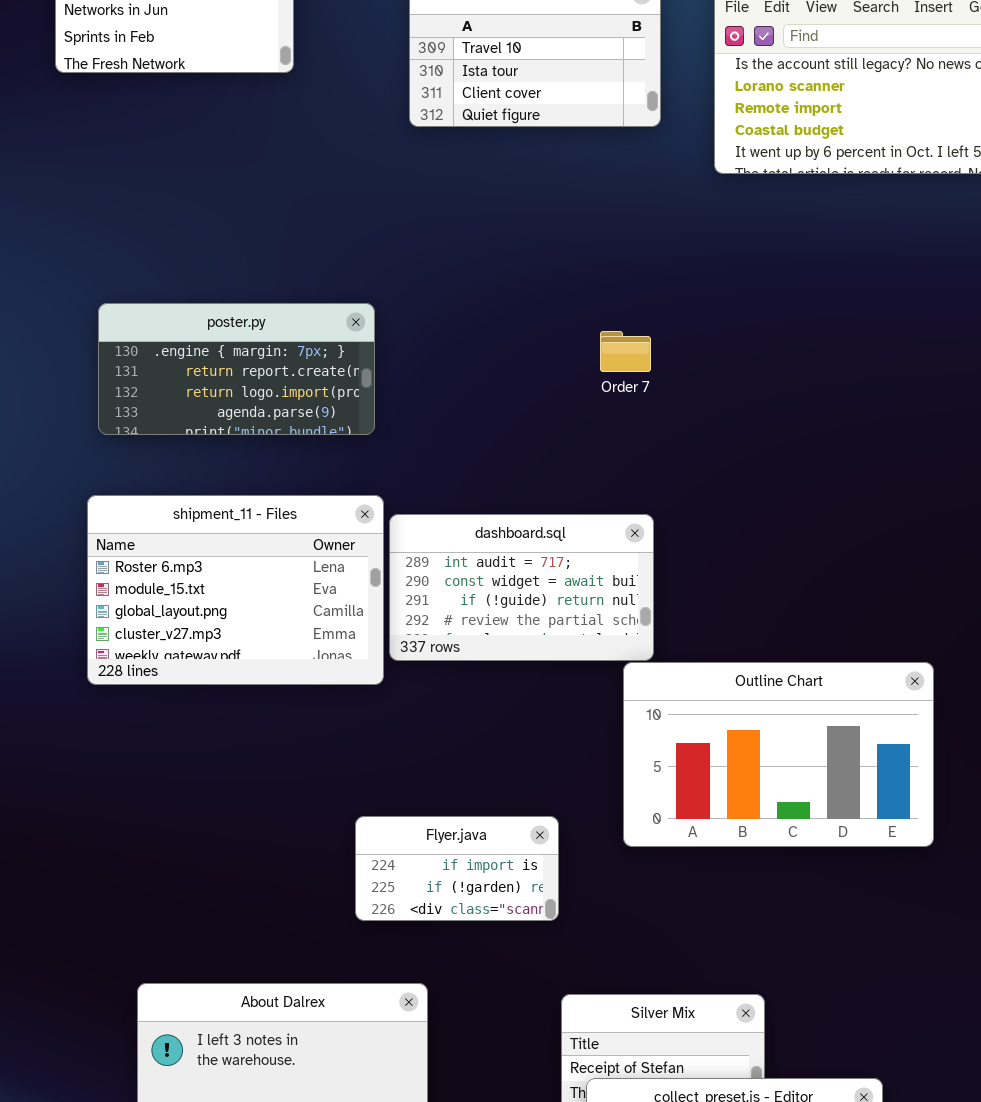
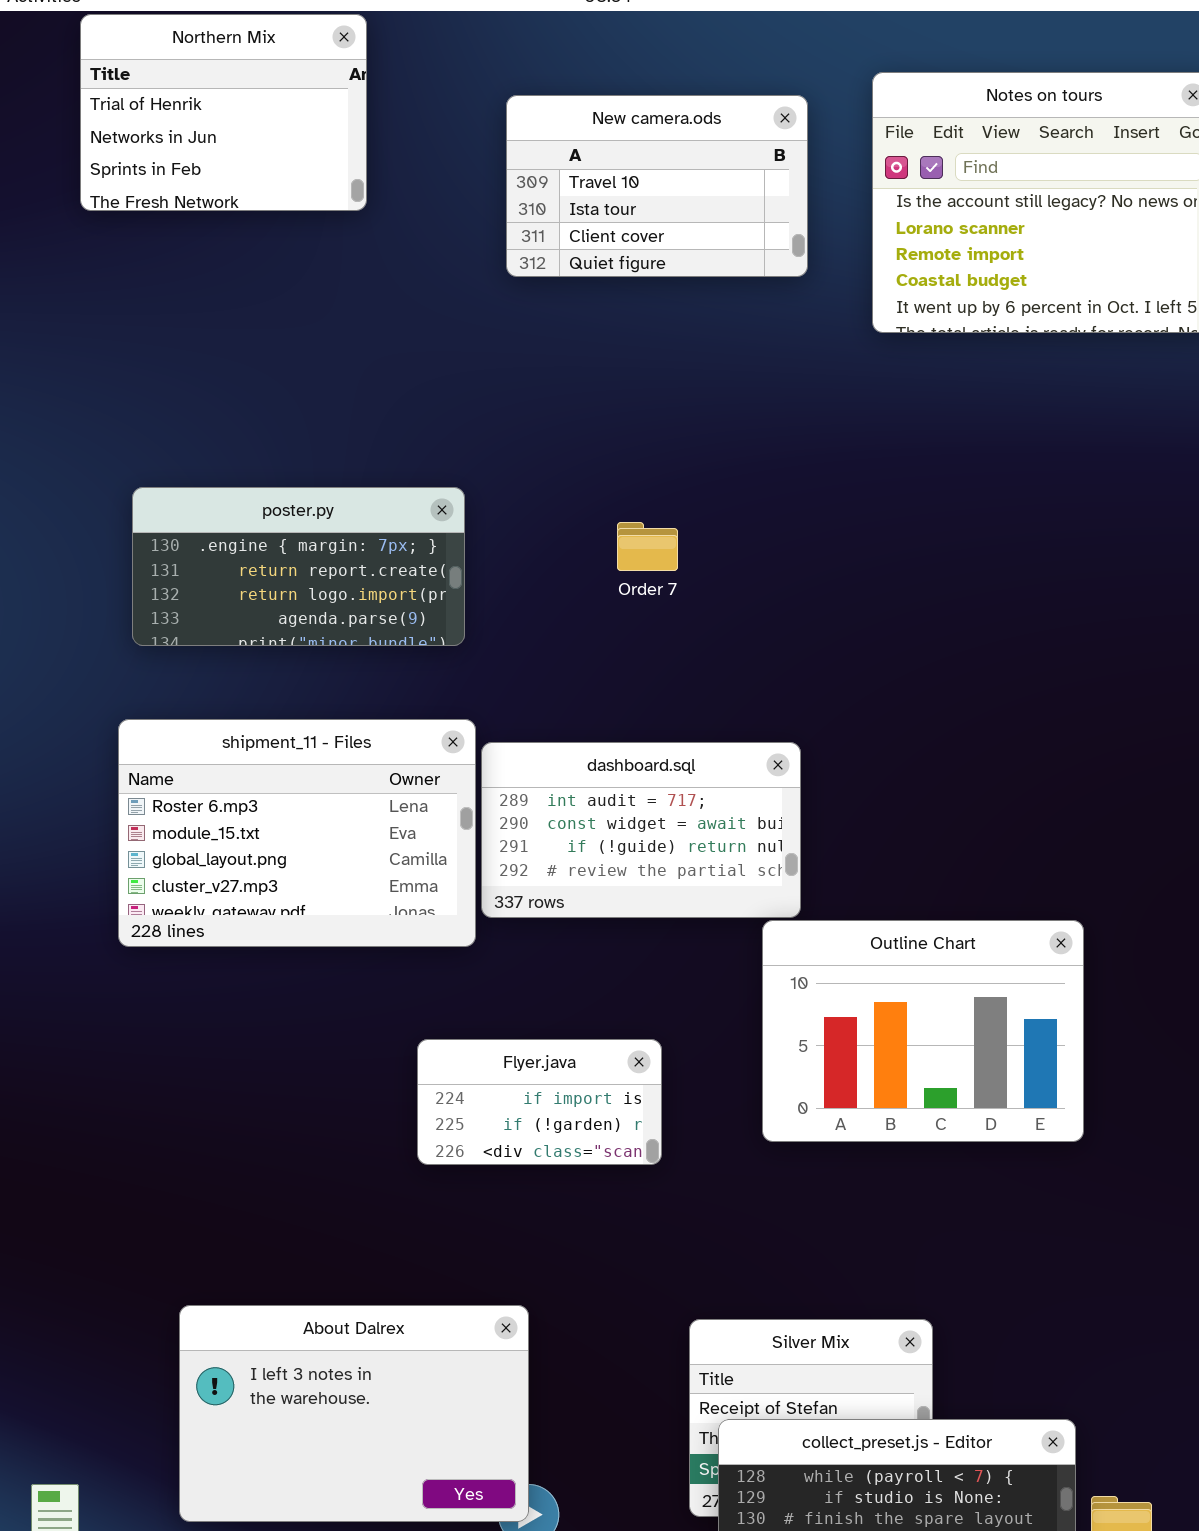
Order 7: [600,331,651,372] -> [617,522,678,571], moved
Outline Chart: [623,662,934,847] -> [762,920,1084,1142], resized
Flyer.java: [355,816,559,921] -> [417,1039,662,1165], moved

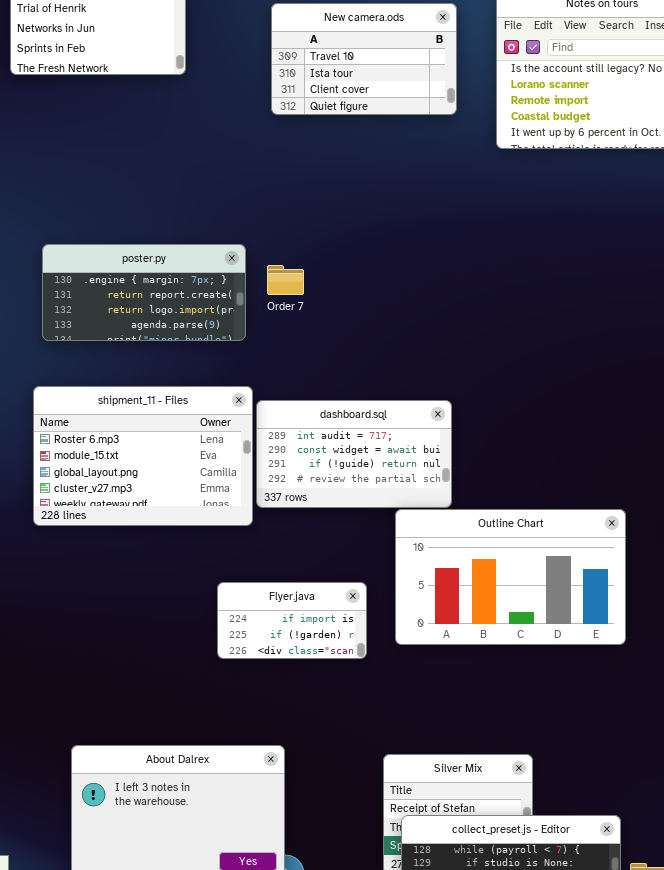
Order 7: [617,522,678,571] -> [267,265,304,295], moved
Outline Chart: [762,920,1084,1142] -> [395,509,626,645], resized

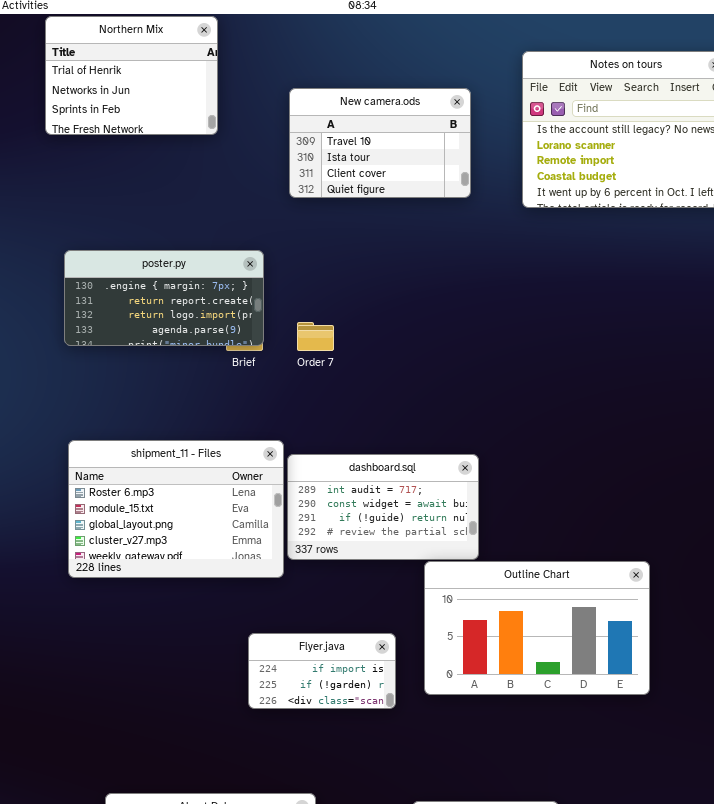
New camera.ods: [271,3,457,115] -> [289,88,471,198], moved
poster.py: [42,244,246,341] -> [64,250,264,346], moved

